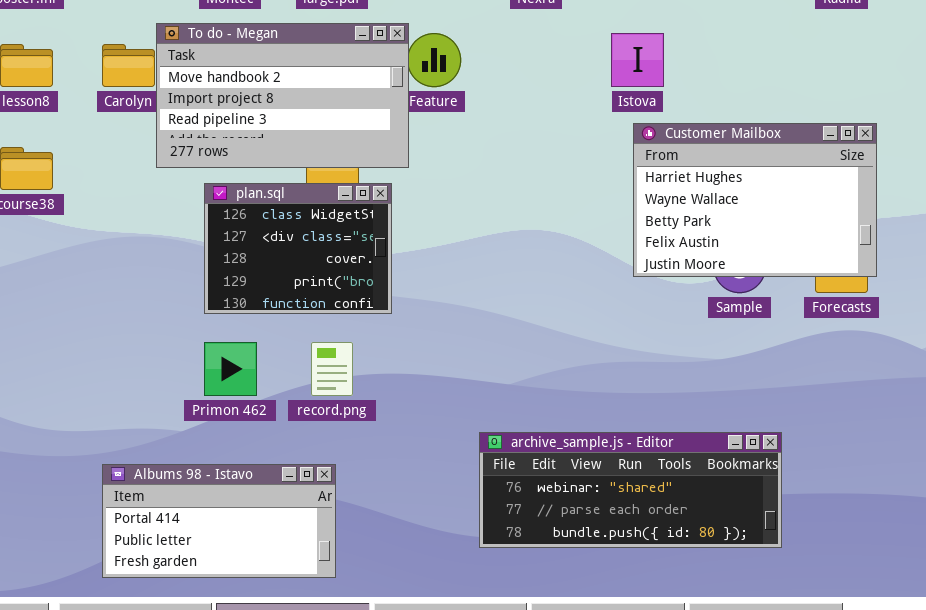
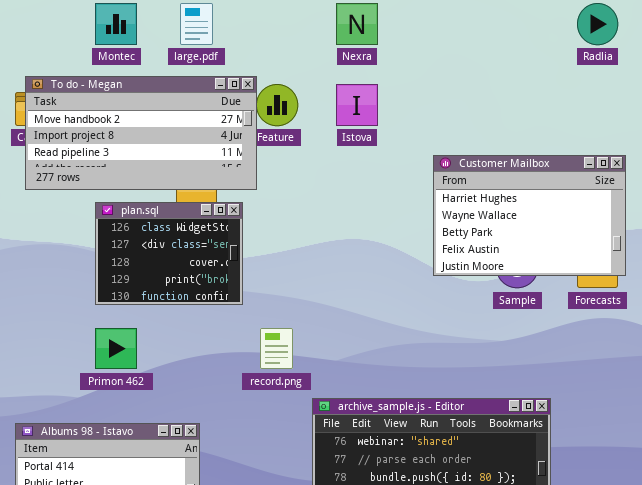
To do - Megan: [156,23,409,168] -> [25,76,257,190], resized
Istova: [611,33,664,87] -> [336,84,378,126], moved
record.png: [311,342,353,396] -> [260,328,293,369], moved

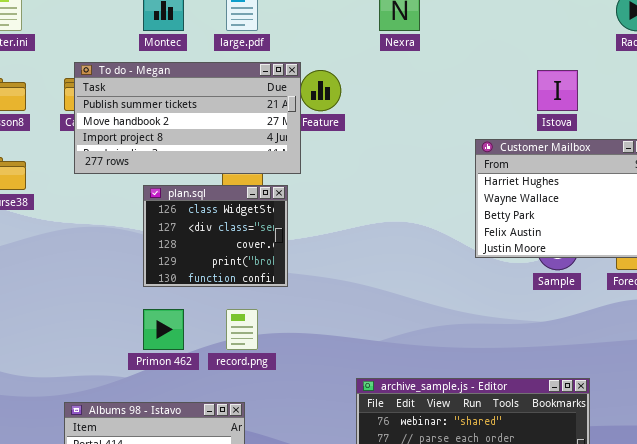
To do - Megan: [25,76,257,190] -> [74,62,301,174], scrolled up 1 row
Istova: [336,84,378,126] -> [537,70,578,111], moved
record.png: [260,328,293,369] -> [226,309,258,350], moved

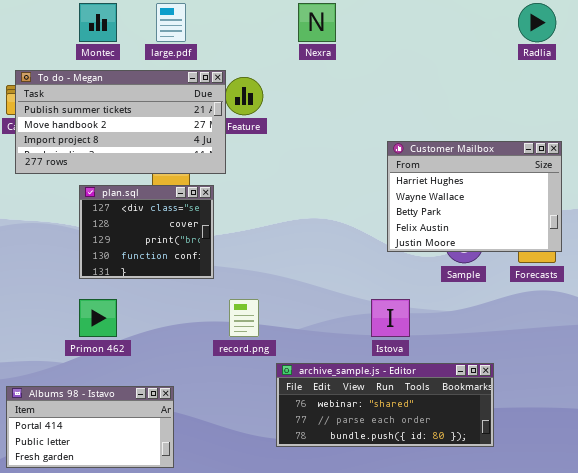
Istova: [537,70,578,111] -> [371,299,410,337], moved
plan.sql: [143,185,288,287] -> [79,185,214,279], scrolled down 1 row
record.png: [226,309,258,350] -> [229,299,259,337], moved

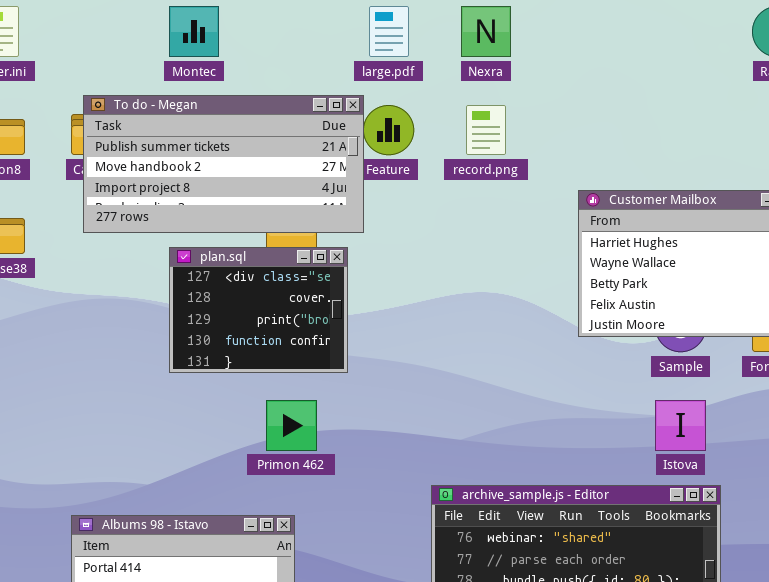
large.pdf: [156,3,186,42] -> [369,6,409,57], moved
Primon 462: [79,299,117,337] -> [266,400,317,451], moved
record.png: [229,299,259,337] -> [466,105,506,155], moved
Istova: [371,299,410,337] -> [655,400,706,451], moved

